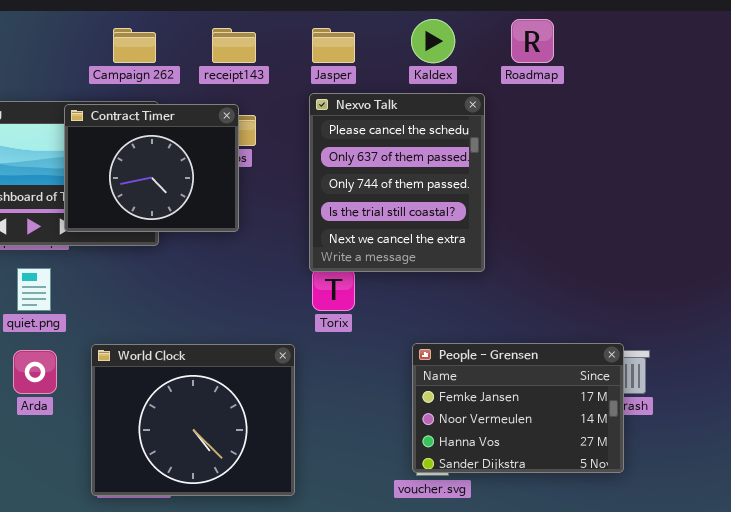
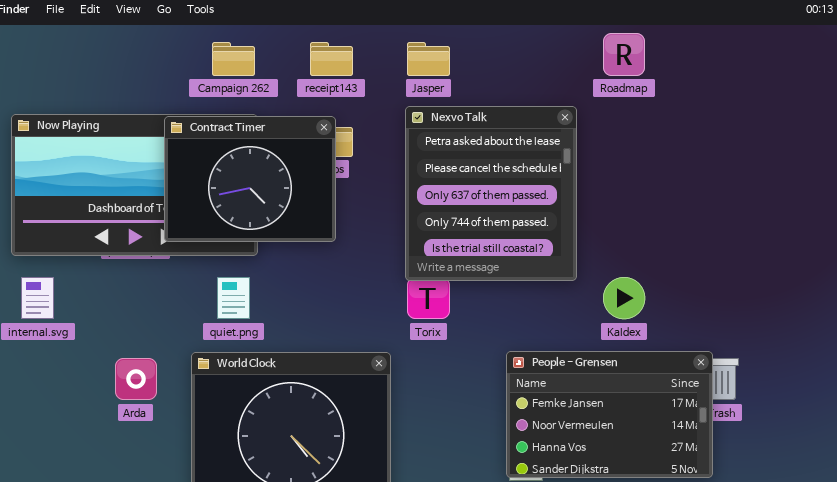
Kaldex: [411,19,455,63] -> [603,277,645,319], moved
Nexvo Talk: [309,93,485,272] -> [405,106,577,281], scrolled up 1 row
quiet.png: [17,268,51,311] -> [217,277,250,319], moved

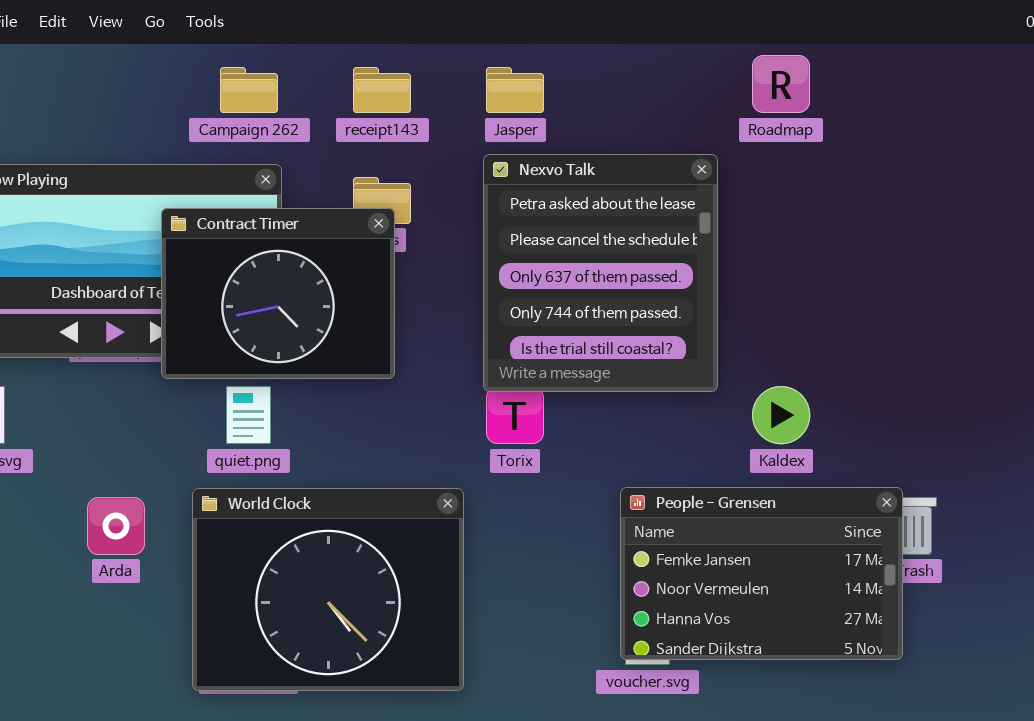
Contract Timer: [164,116,336,242] -> [161,208,395,379], moved

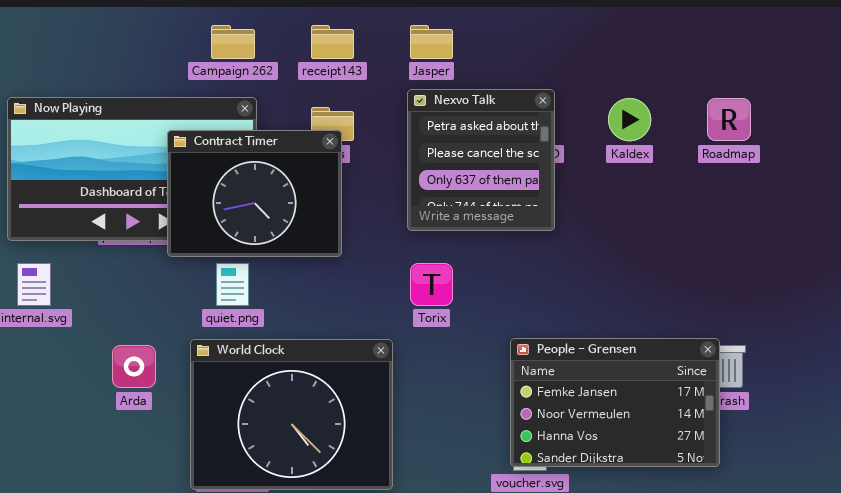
Roadmap: [752,55,810,113] -> [707,98,751,141], moved
Nexvo Talk: [483,154,718,392] -> [407,89,555,231], resized
Kaldex: [752,386,810,444] -> [608,98,651,141], moved

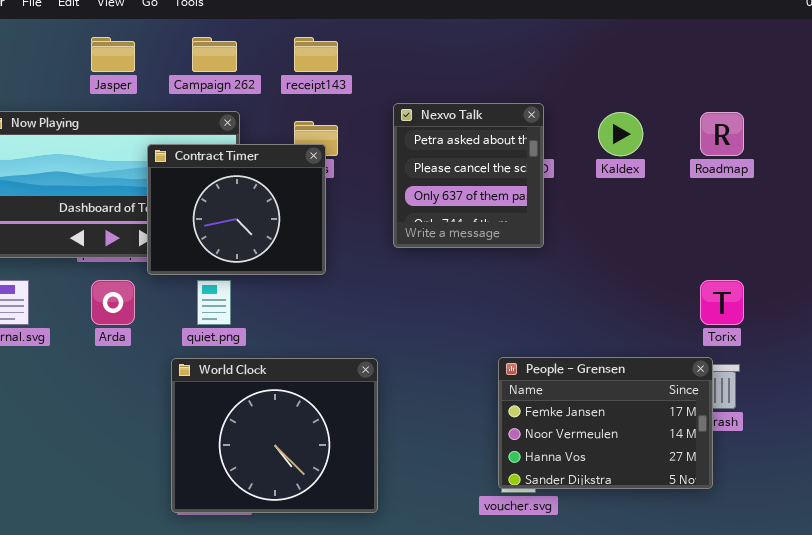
Jasper: [410,25,453,59] -> [91,37,135,72], moved
Torix: [410,263,453,306] -> [700,280,744,325], moved
Arda: [112,345,156,388] -> [91,280,135,325], moved

